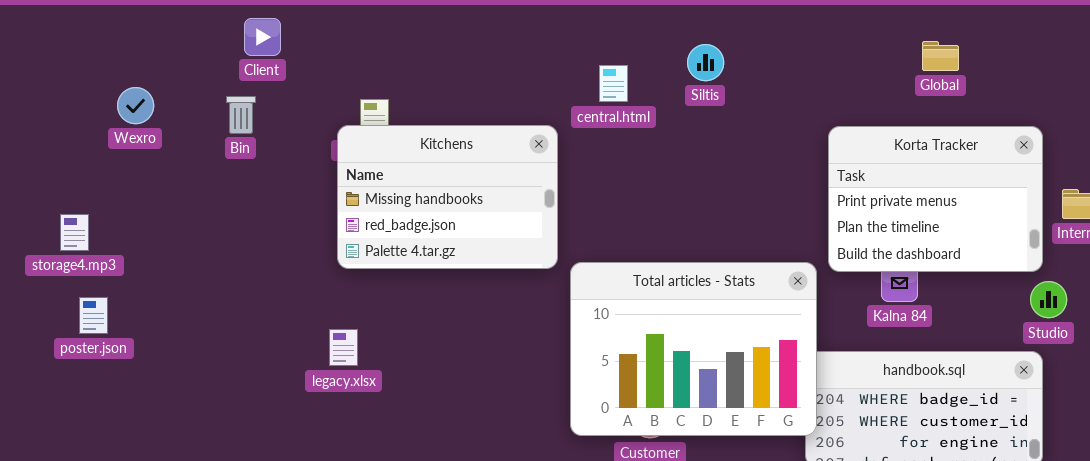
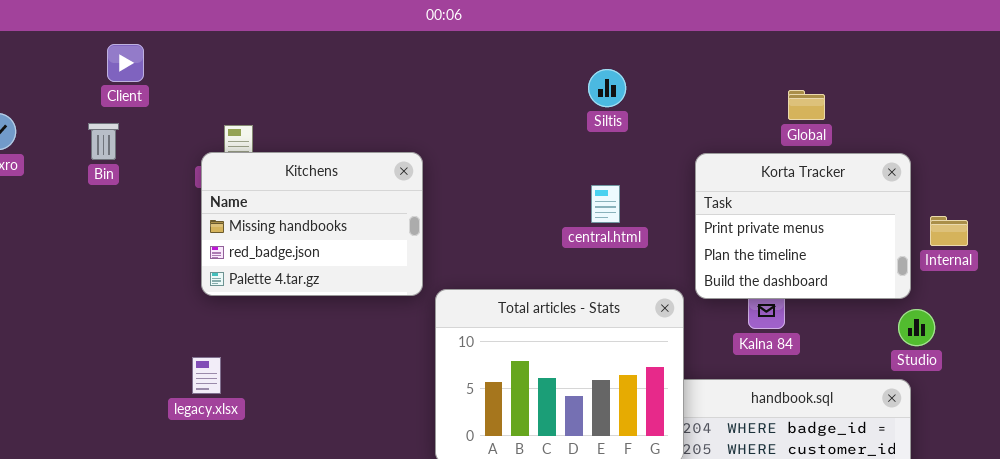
Global: [922,41,959,71] -> [788,90,825,120], moved
Siltis: [687,44,724,81] -> [588,69,626,107], moved
central.html: [599,65,628,102] -> [591,185,620,223], moved

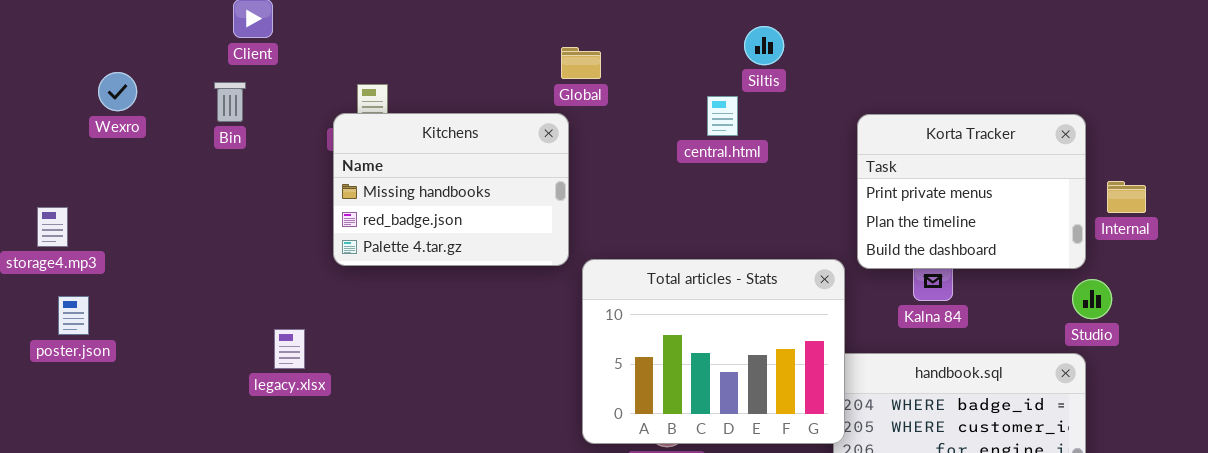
Global: [788,90,825,120] -> [561,47,601,79], moved
central.html: [591,185,620,223] -> [707,96,738,136], moved
legacy.xlsx: [192,357,221,394] -> [274,329,305,369], moved

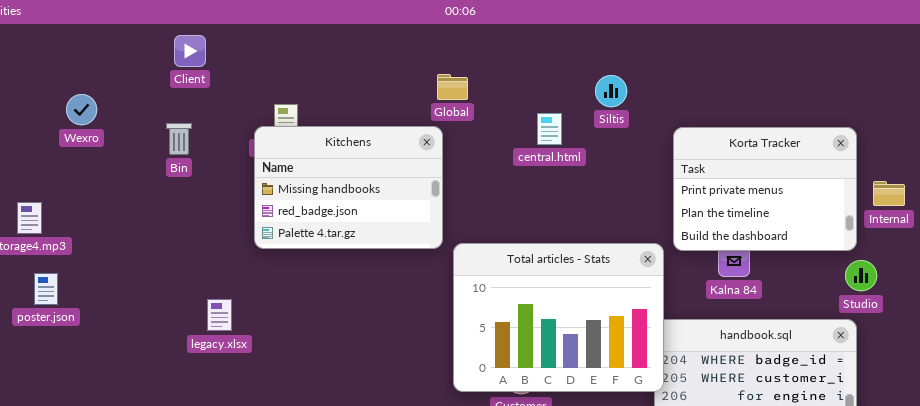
Siltis: [744,26,784,65] -> [595,75,627,107], moved
Bin: [214,82,246,122] -> [166,123,192,155], moved
central.html: [707,96,738,136] -> [537,113,562,145], moved

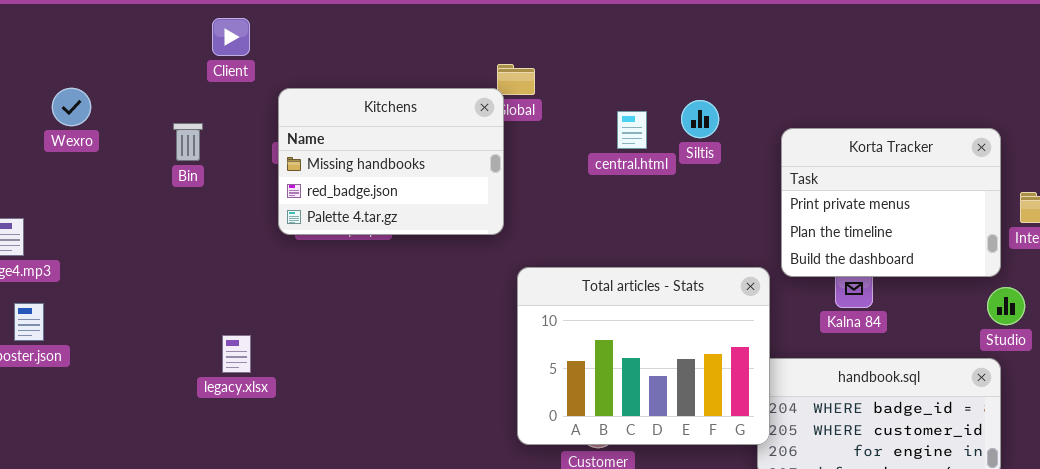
Client: [174,35,206,67] -> [212,18,250,56], moved
Siltis: [595,75,627,107] -> [681,100,719,138], moved
Kitchens: [254,126,443,249] -> [278,88,504,235], moved

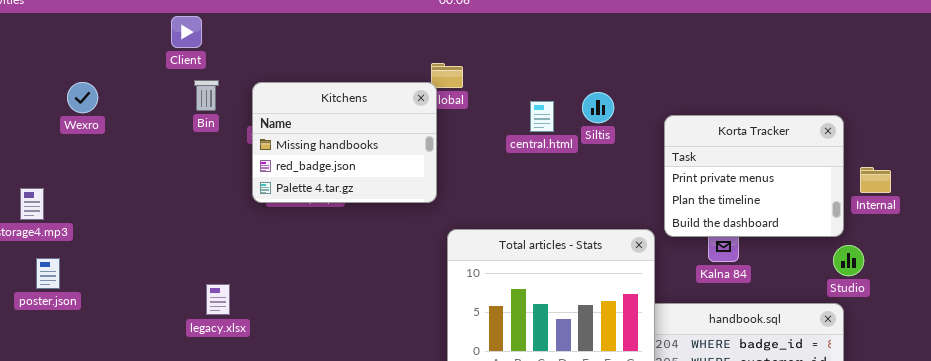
Client: [212,18,250,56] -> [171,16,202,48], moved
Bin: [173,123,203,161] -> [194,80,219,111], moved

